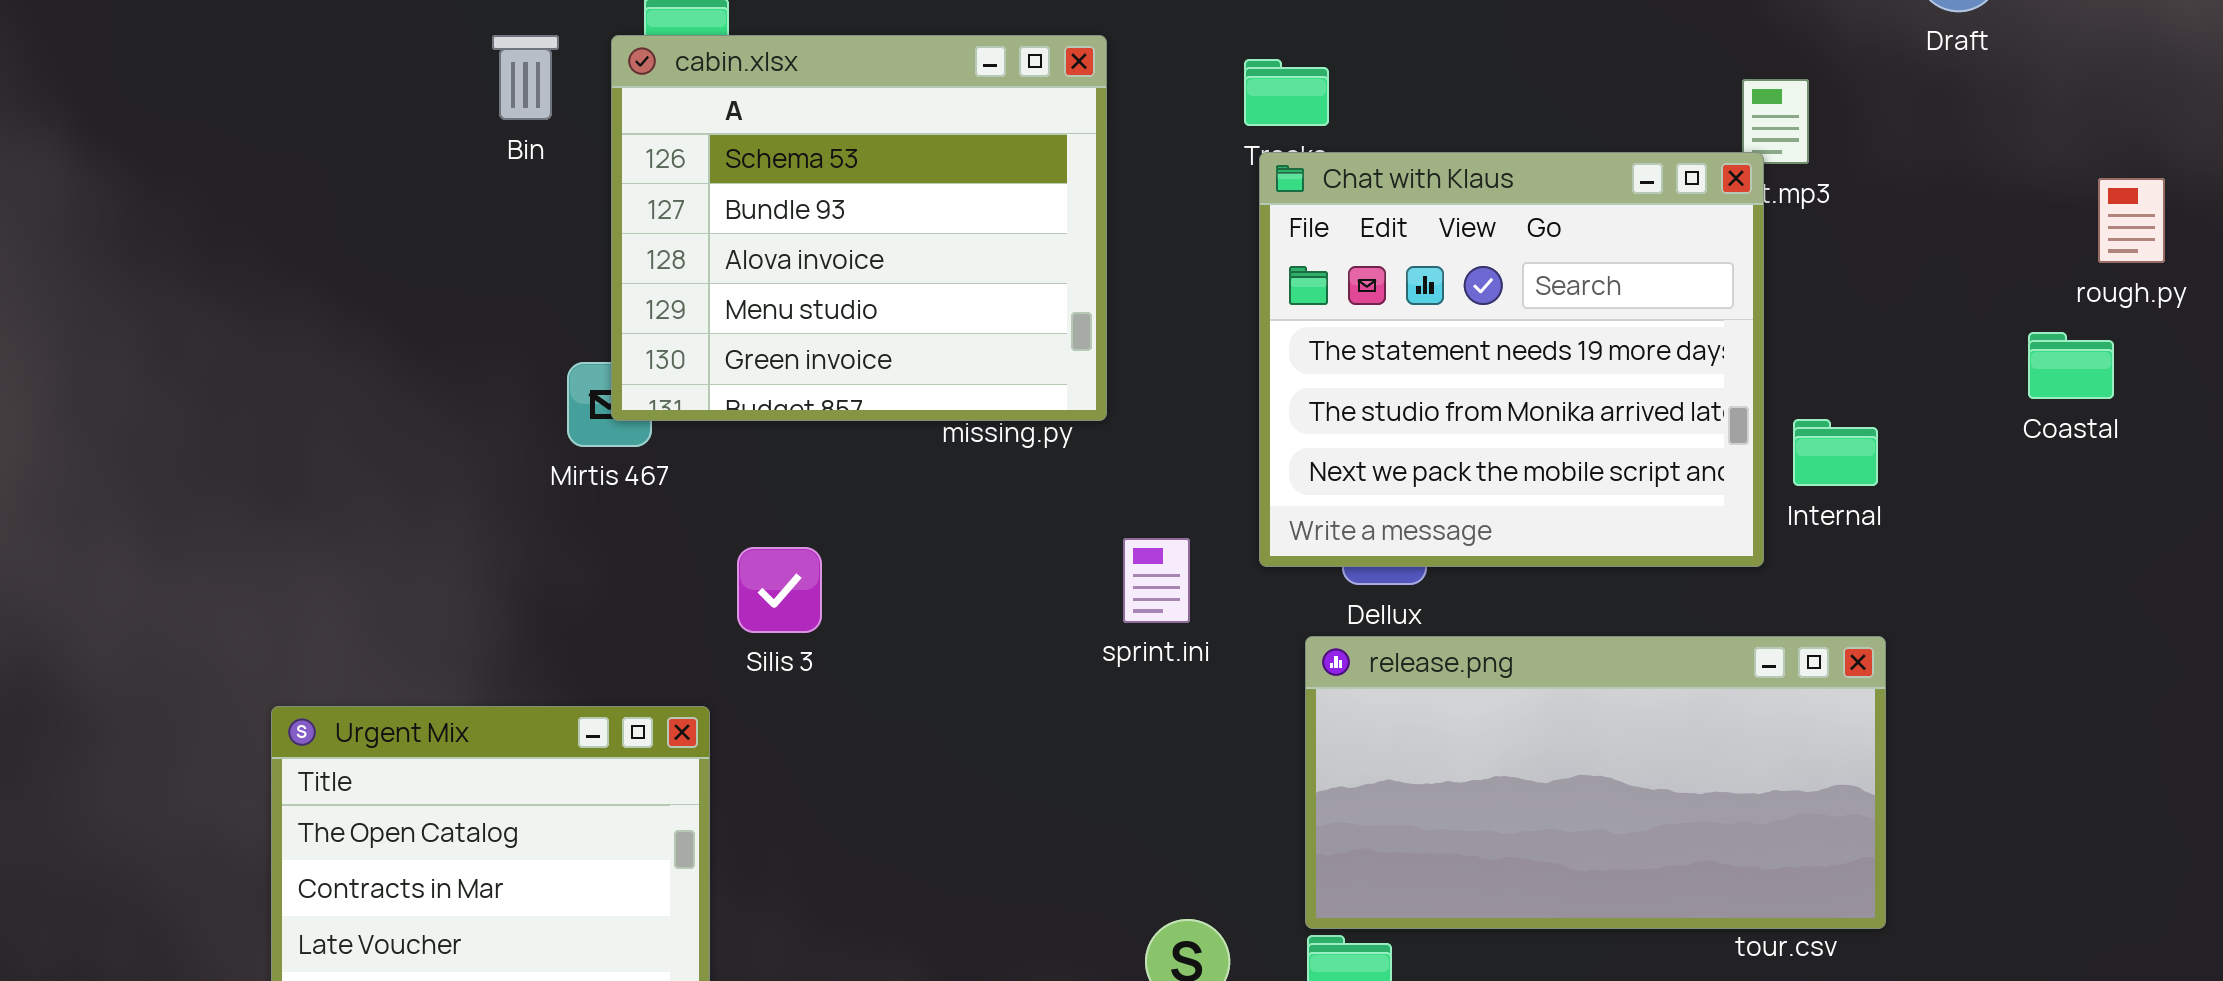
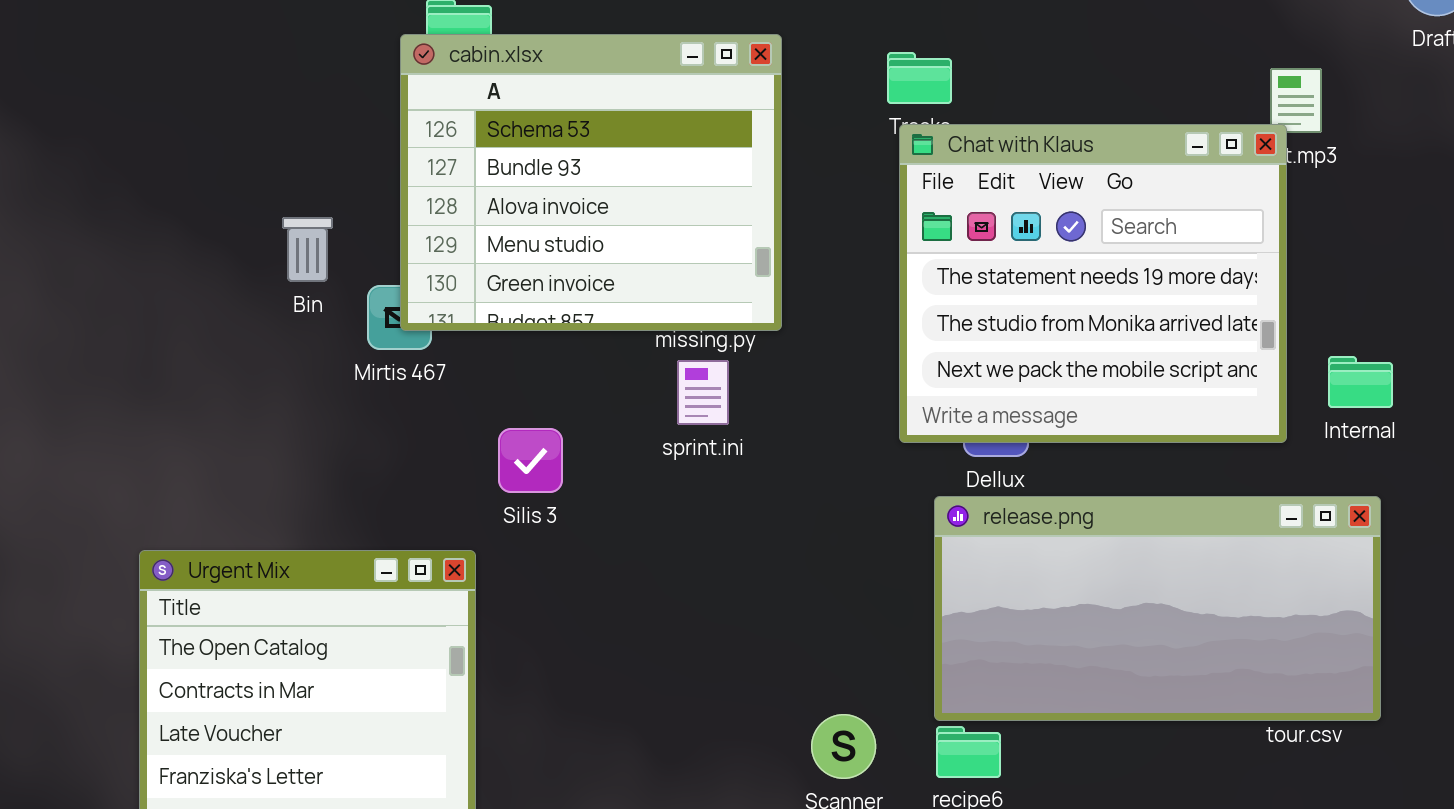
Bin: [492,35,559,120] -> [282,217,333,282], moved
Internal: [1793,419,1878,486] -> [1328,356,1393,408], moved
sprint.ini: [1123,538,1190,623] -> [677,360,729,425], moved

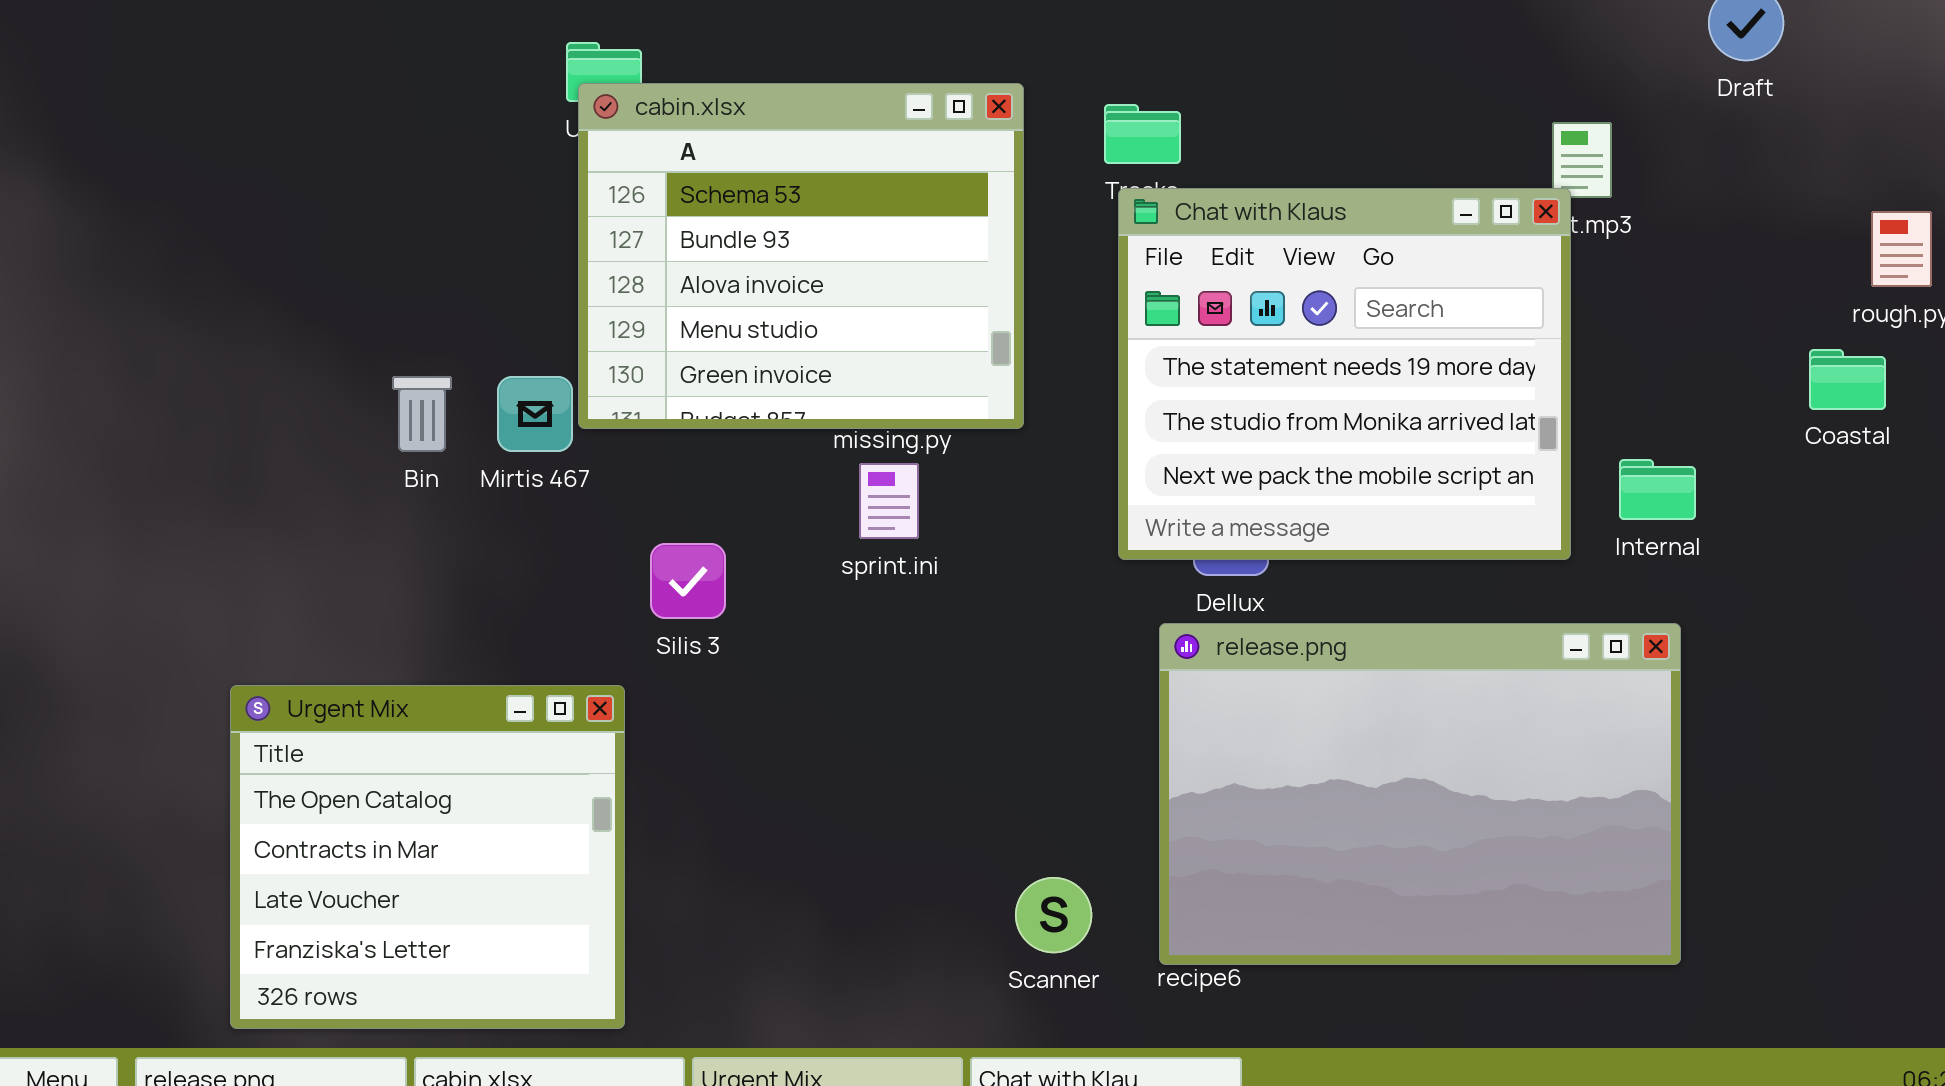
cabin.xlsx: [400,34,782,331] -> [578,83,1024,429], moved
Bin: [282,217,333,282] -> [392,376,452,452], moved
release.png: [934,496,1381,721] -> [1159,623,1681,965], resized

